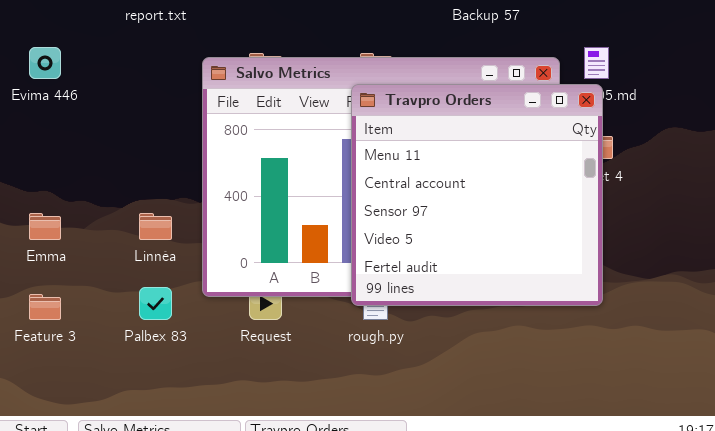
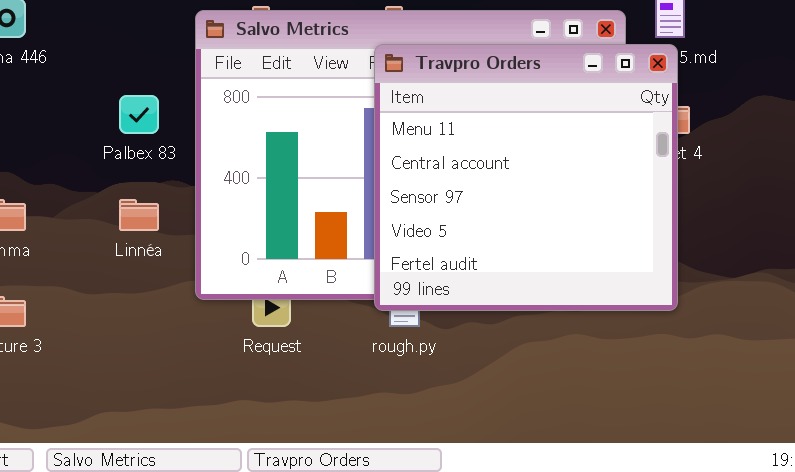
Palbex 83: [139,287,172,320] -> [119,95,159,134], moved

